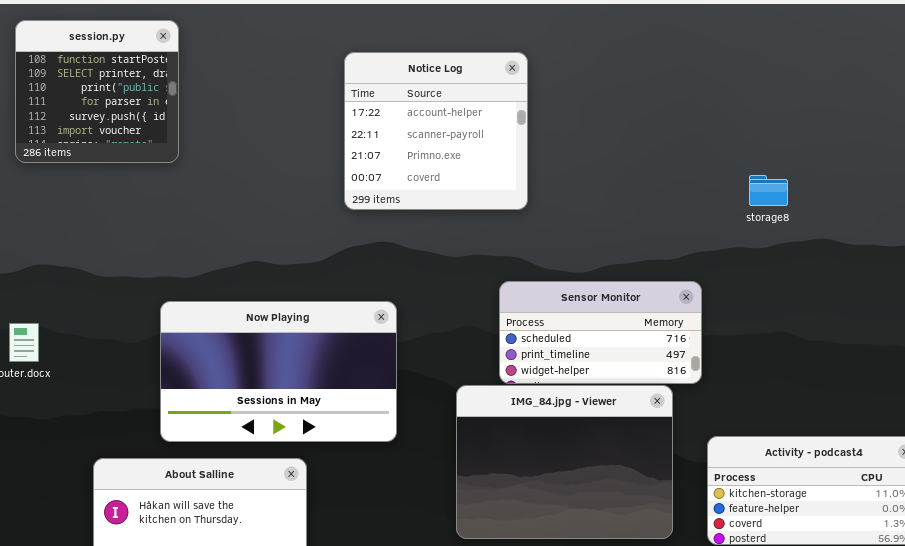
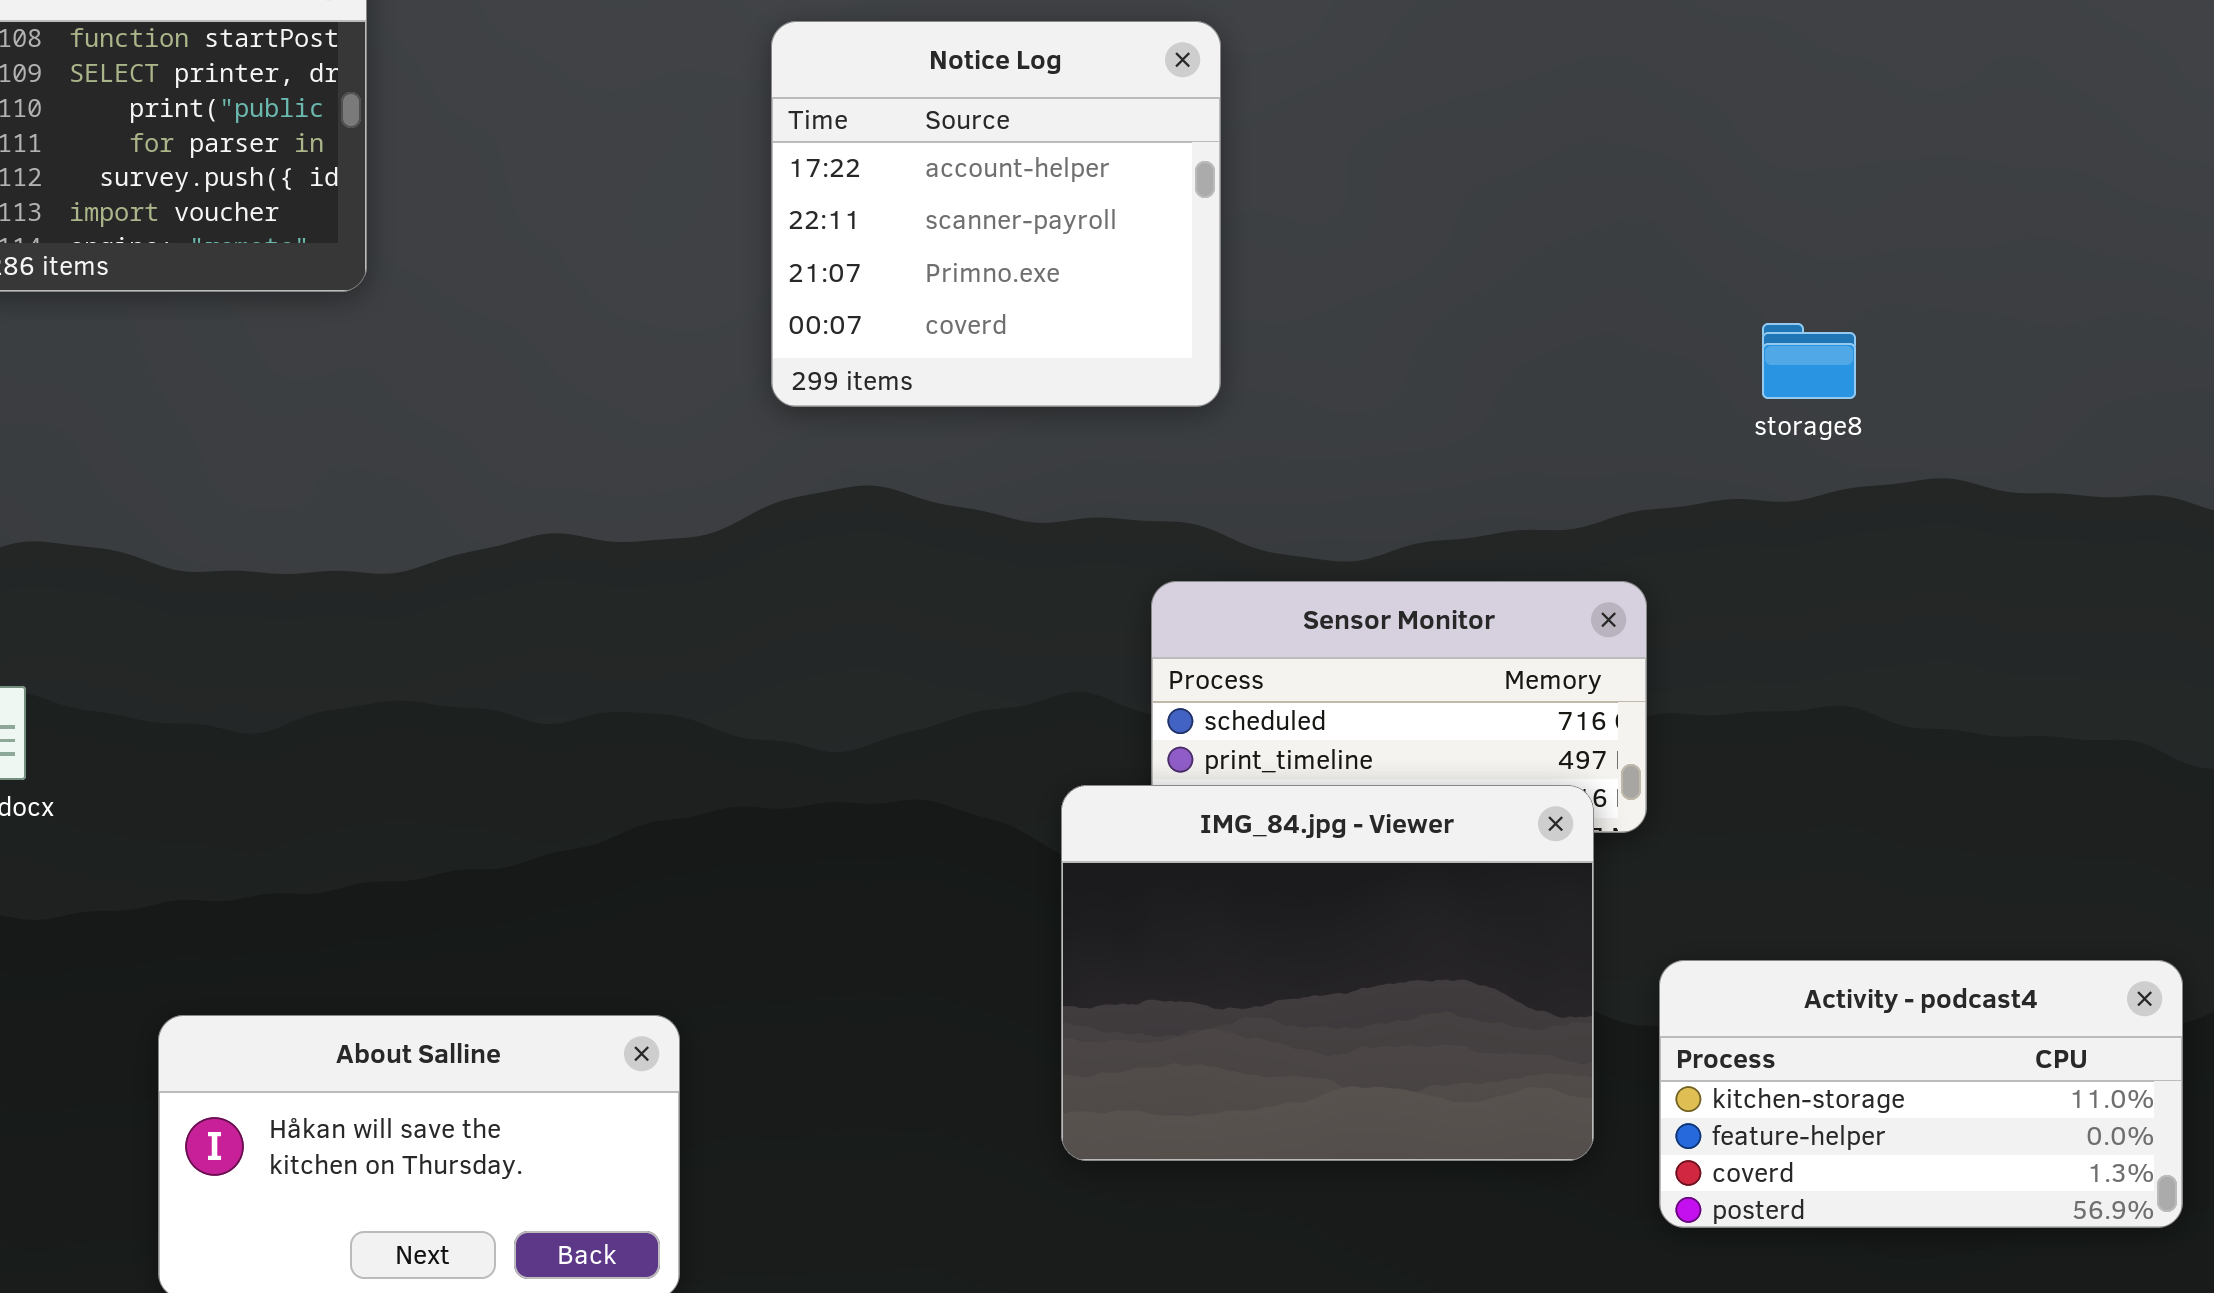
Now Playing: [160,301,397,442] -> none, closed
IMG_84.jpg - Viewer: [456,385,673,539] -> [1061,785,1594,1161], moved

